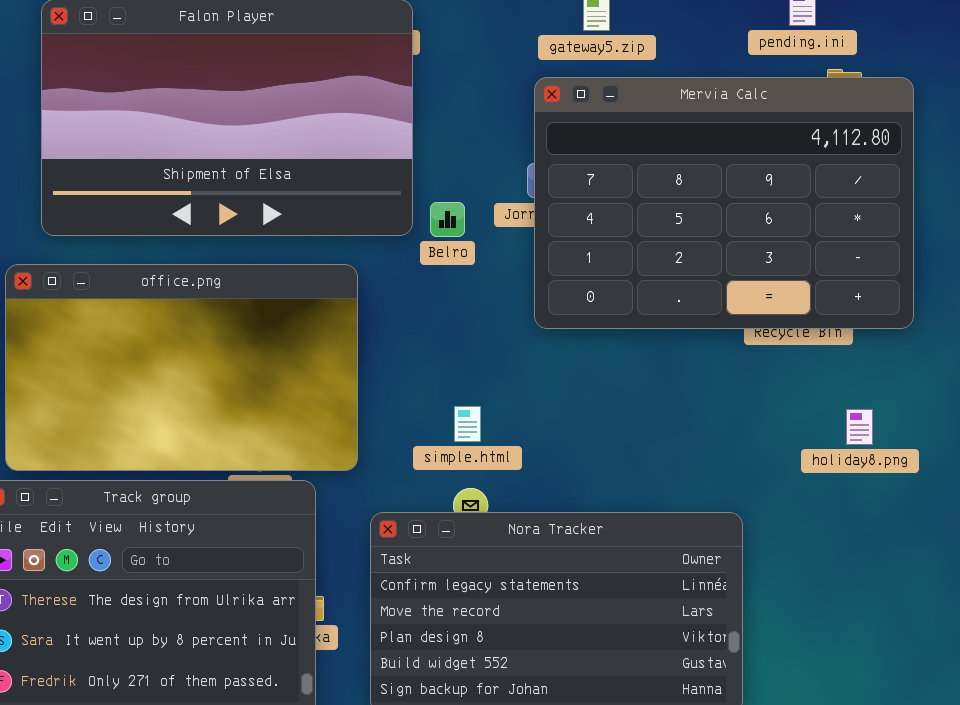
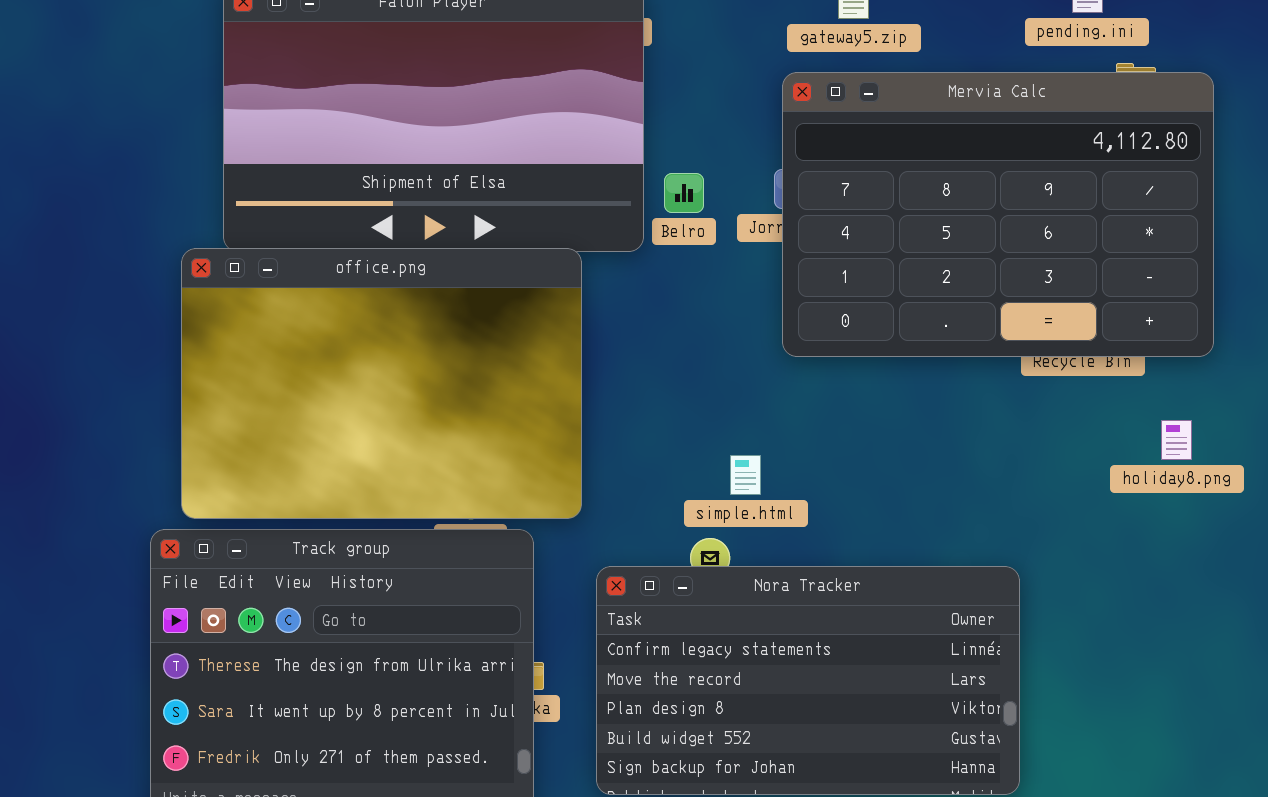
Belro: [430,202,465,237] -> [664,173,704,213], moved
office.png: [5,264,358,471] -> [181,248,582,519], resized
simple.html: [454,406,481,442] -> [730,455,761,495], moved
holiday8.png: [846,409,873,445] -> [1161,420,1192,460], moved

